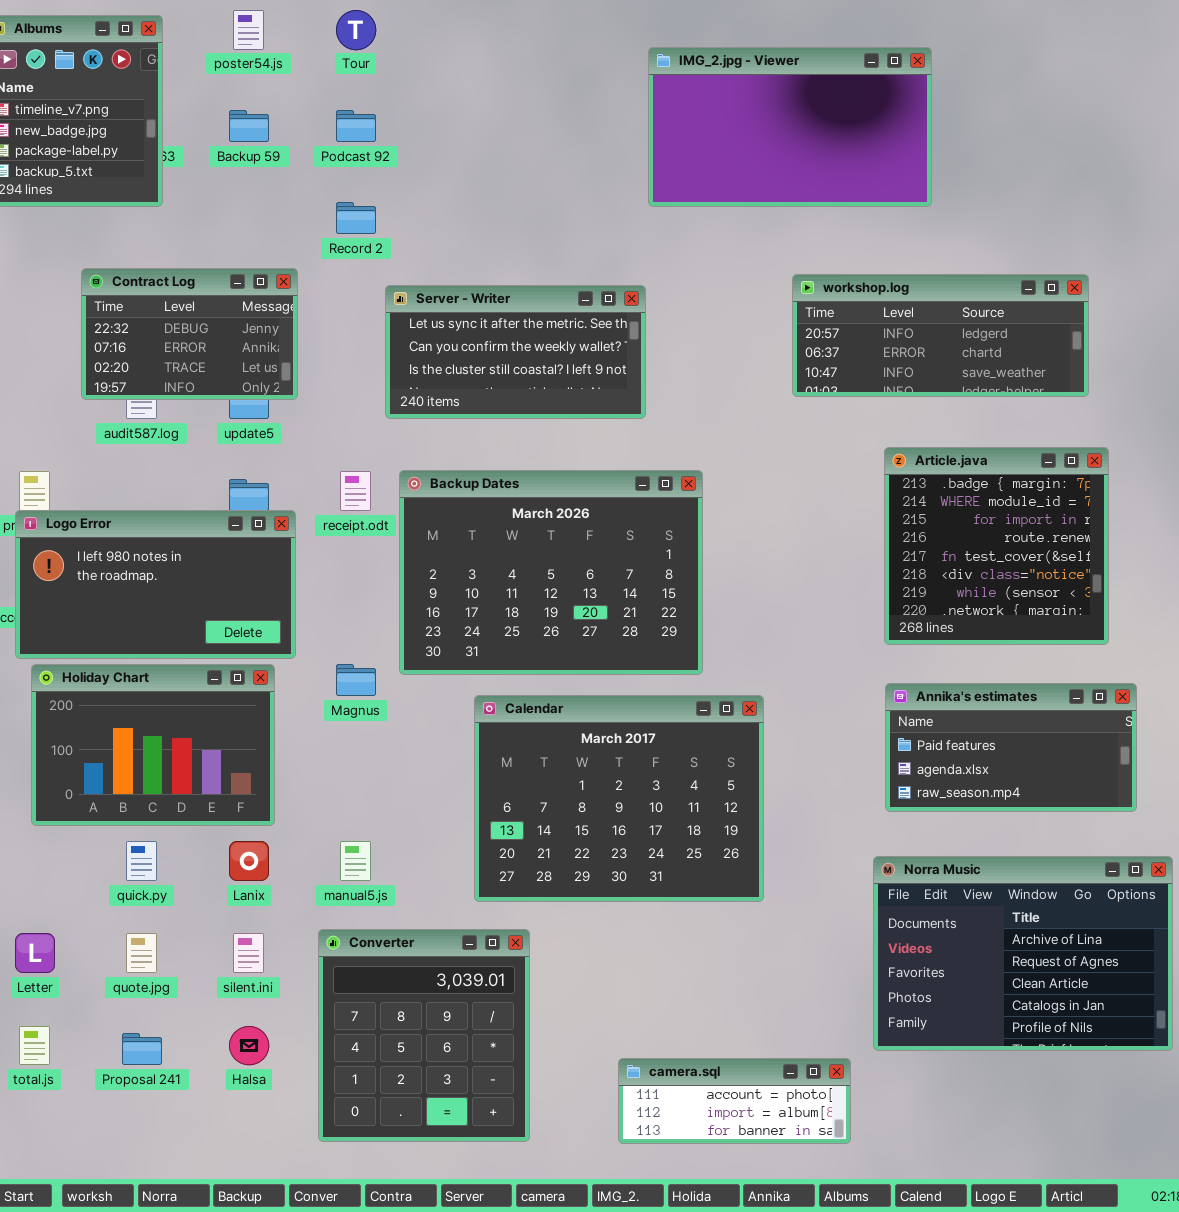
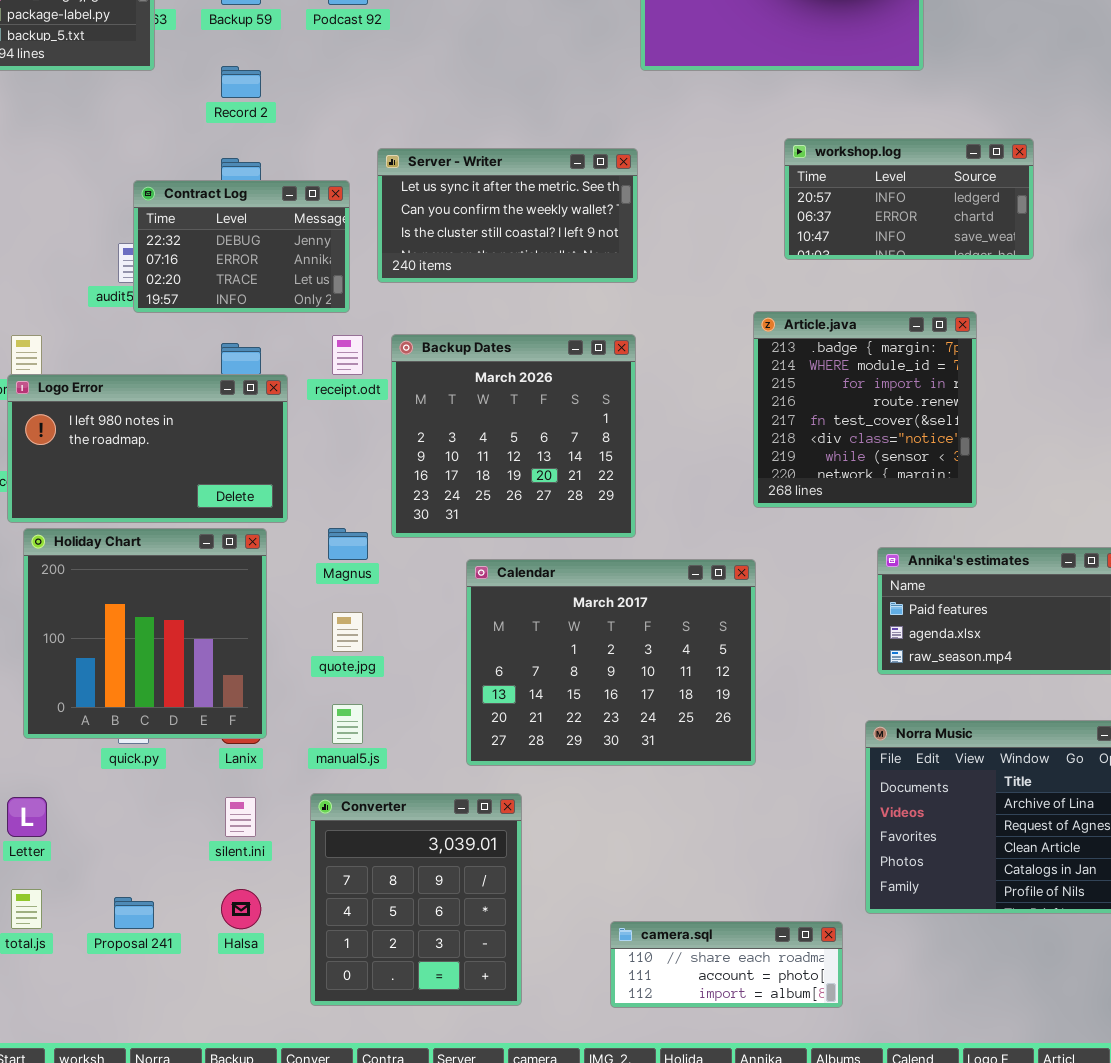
Record 2: [336,202,376,234] -> [221,66,261,98], moved
Contract Log: [81,268,298,400] -> [133,180,350,313], moved
workshop.log: [792,274,1089,397] -> [784,138,1034,260], resized
Article.java: [884,447,1109,645] -> [753,311,977,508], moved
Backup Dates: [399,470,703,675] -> [391,334,636,538], resized
Holiday Chart: [31,664,275,826] -> [23,528,267,739], resized
quote.jpg: [126,933,157,973] -> [332,612,363,652], moved
camera.sql: [618,1058,851,1144] -> [610,921,843,1008], scrolled up 1 row

